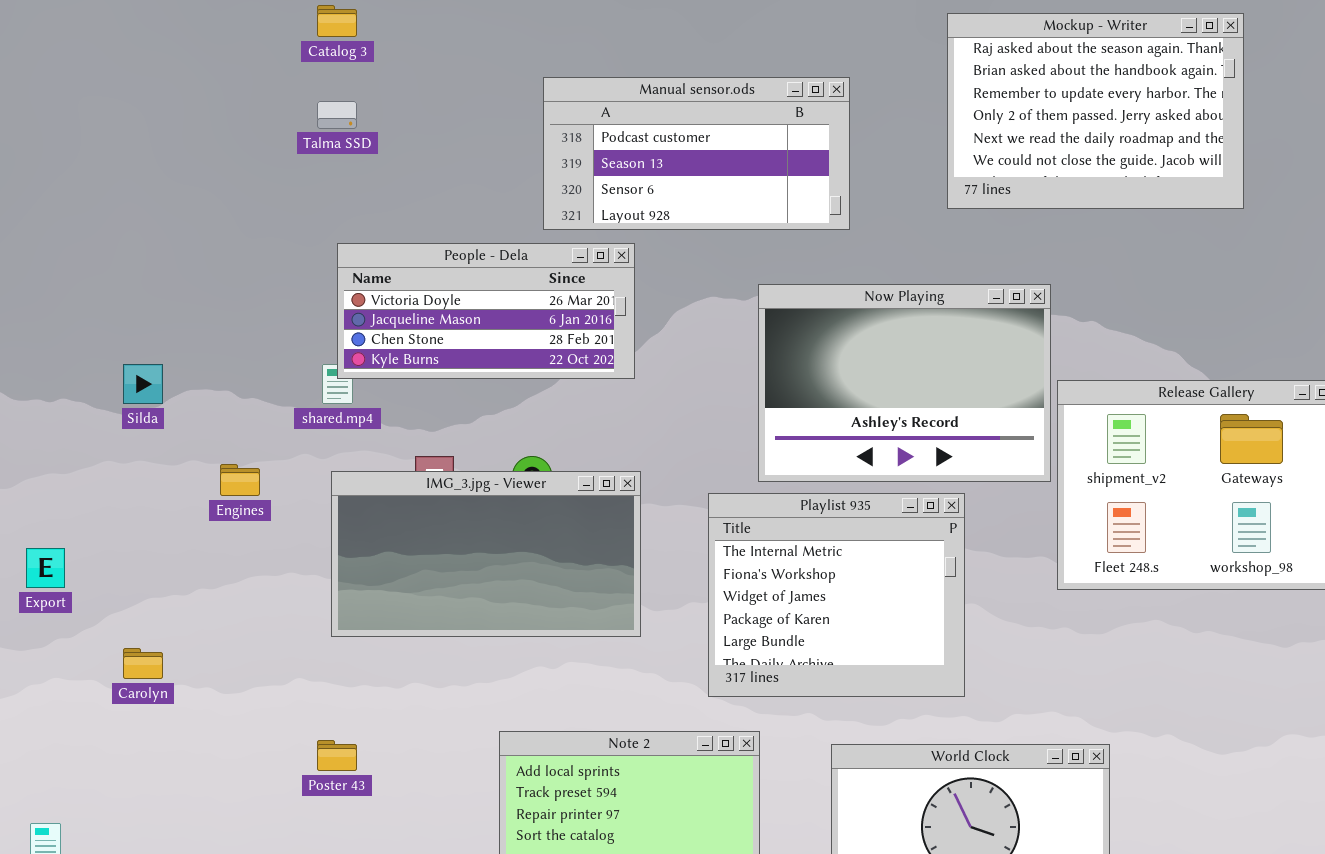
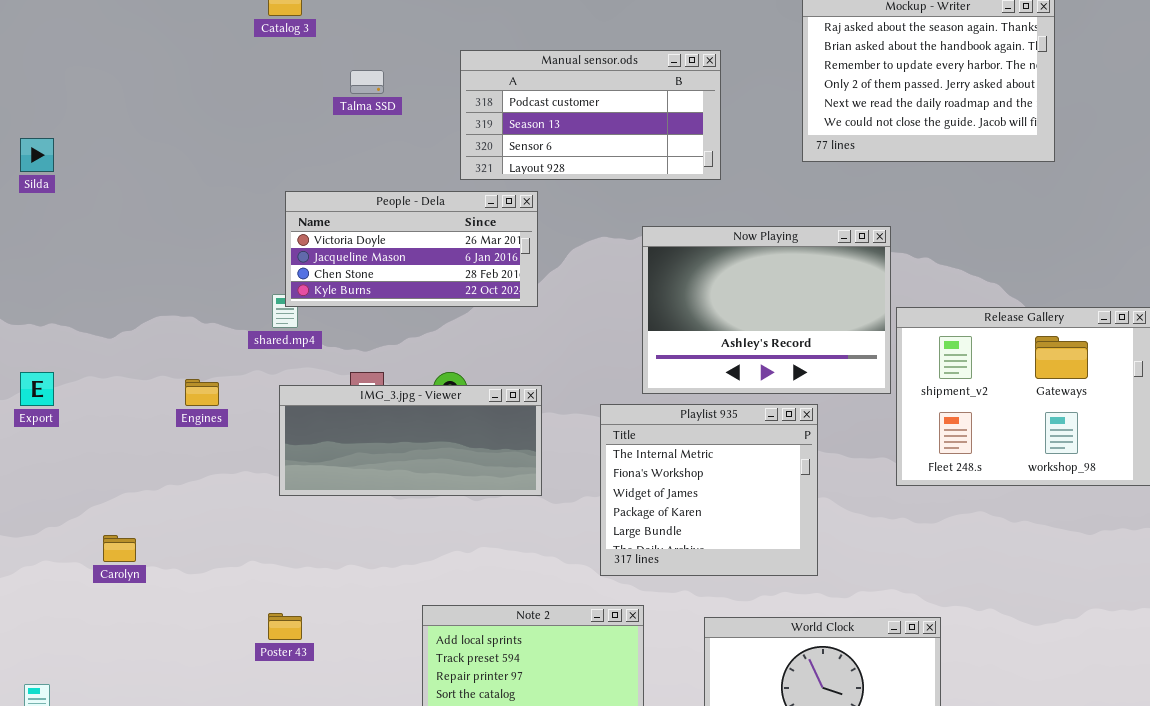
Talma SSD: [317,101,357,129] -> [350,70,384,94], moved
Silda: [123,364,163,404] -> [20,138,54,172], moved
IMG_3.jpg - Viewer: [331,471,641,637] -> [279,385,542,496], resized
Export: [26,548,65,588] -> [20,372,54,406], moved

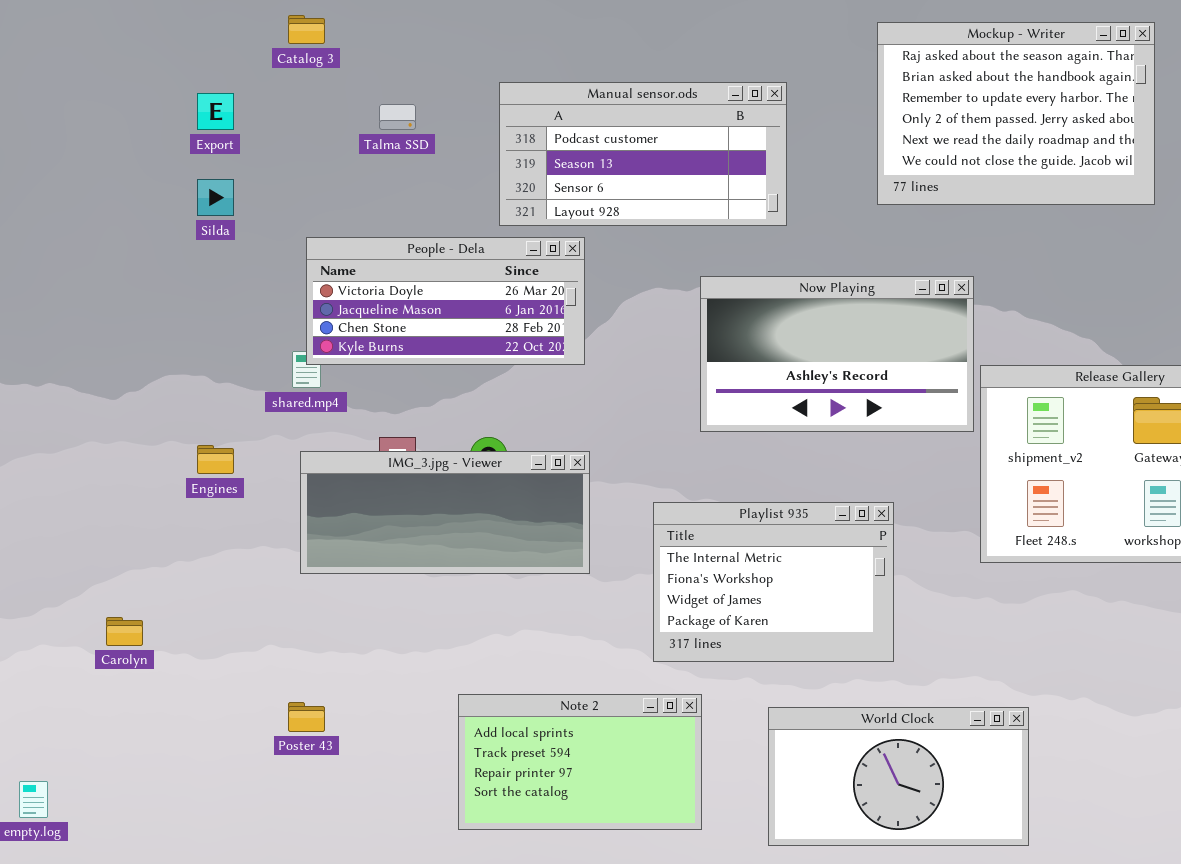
Silda: [20,138,54,172] -> [197,179,234,216], moved
Now Playing: [642,226,891,394] -> [700,276,974,432], resized
Export: [20,372,54,406] -> [197,93,234,130], moved
Playlist 935: [600,404,818,576] -> [653,502,894,662], resized

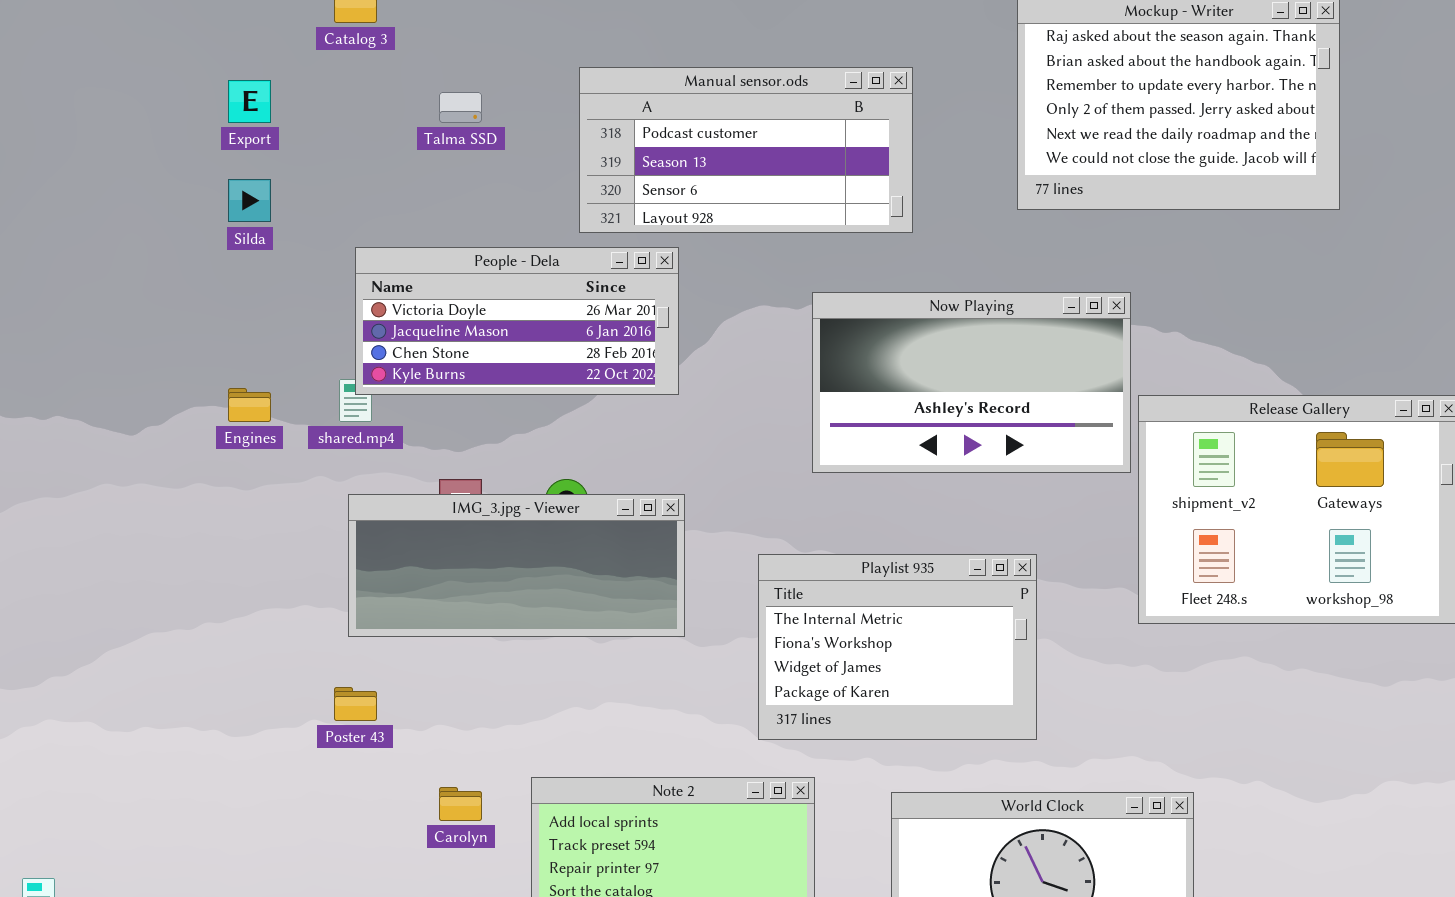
Engines: [197,445,234,474] -> [228,388,271,422], moved
Carolyn: [106,617,143,646] -> [439,787,482,821], moved
Poster 43: [288,702,325,732] -> [334,687,377,721], moved

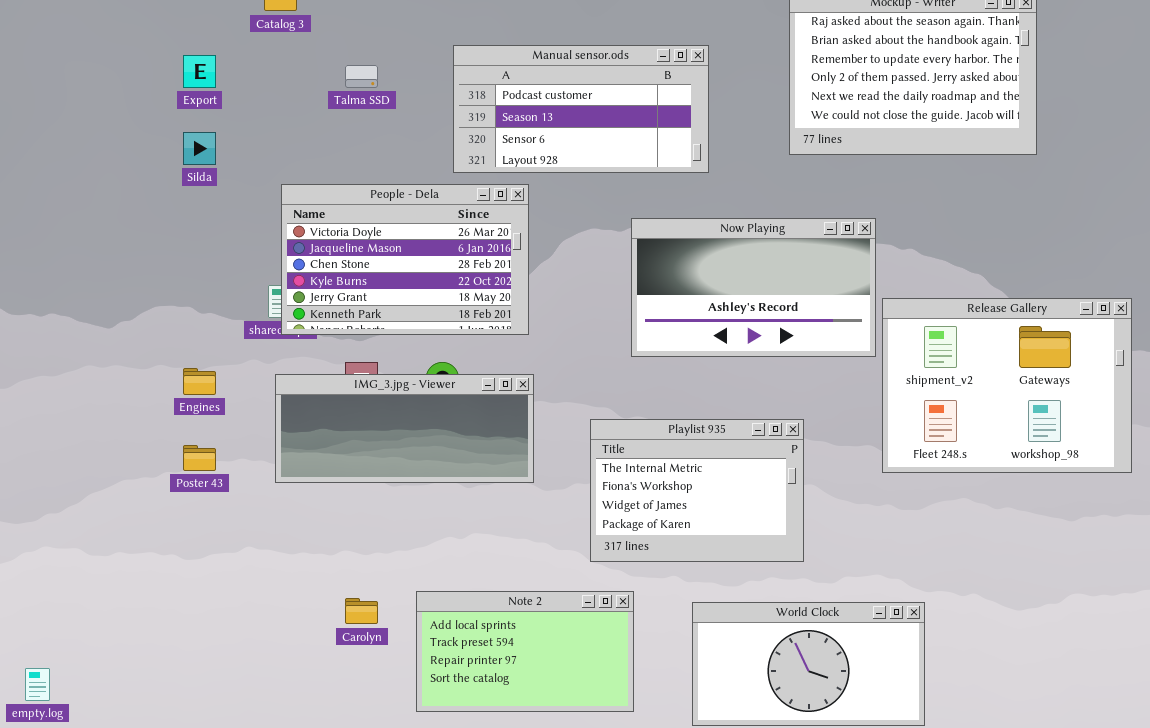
People - Dela: [355,247,679,395] -> [281,184,529,335], resized
Engines: [228,388,271,422] -> [183,368,216,395], moved
Poster 43: [334,687,377,721] -> [183,445,216,471], moved

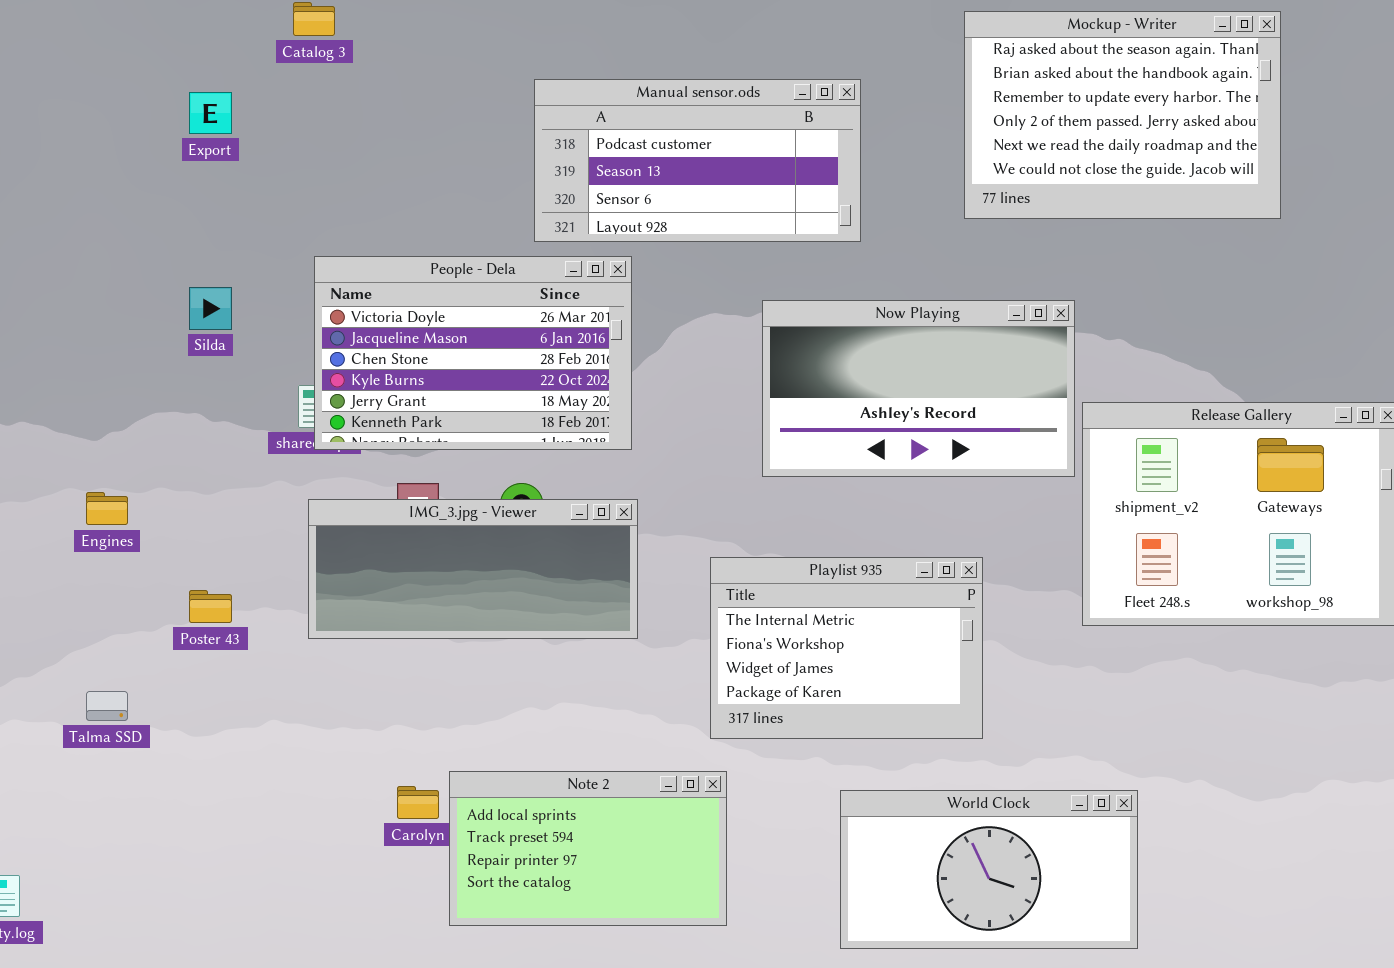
Talma SSD: [345,65,378,88] -> [86,691,128,721], moved
Silda: [183,132,216,165] -> [189,287,232,330], moved
Engines: [183,368,216,395] -> [86,492,128,525], moved
Note 2: [416,591,634,712] -> [449,771,727,926], moved

